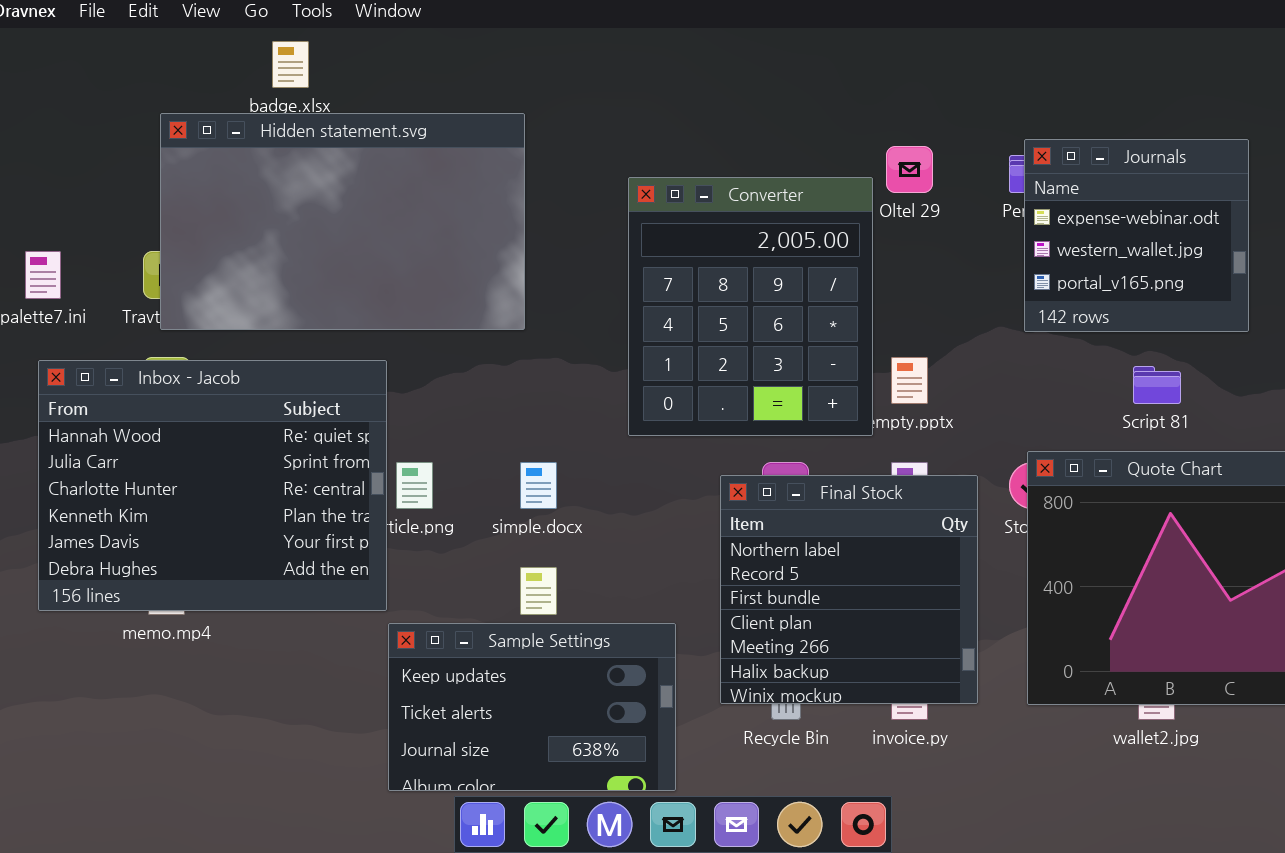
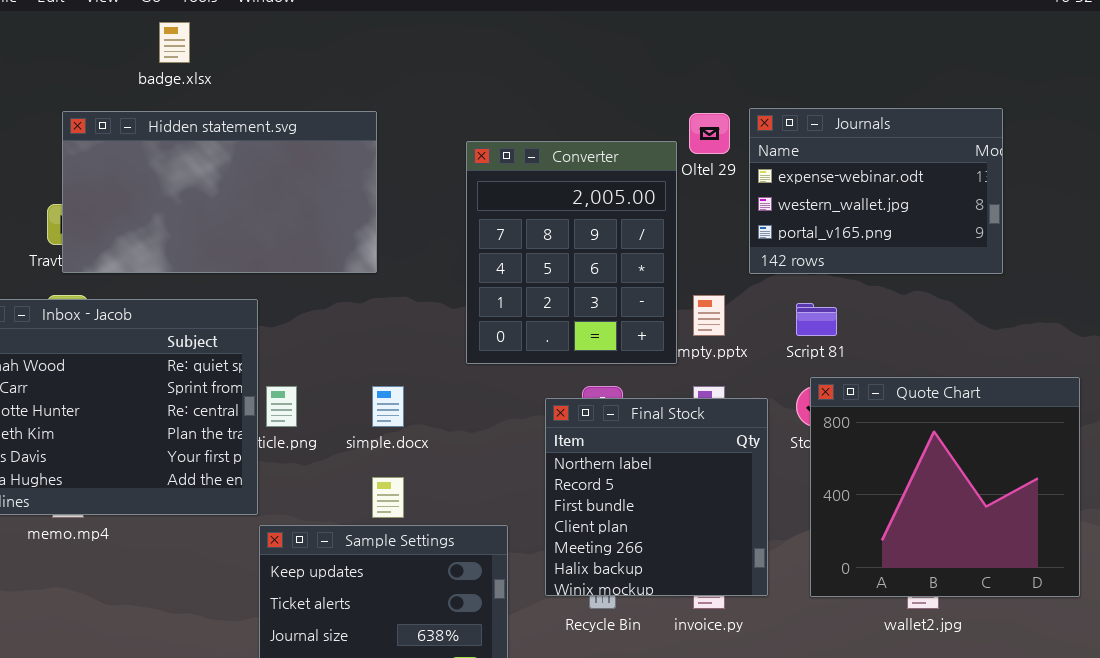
Hidden statement.svg: [160,113,525,330] -> [62,111,377,273], resized
Journals: [1024,139,1249,332] -> [749,108,1003,274], resized
Script 81: [1133,366,1181,404] -> [796,303,837,336], moved

